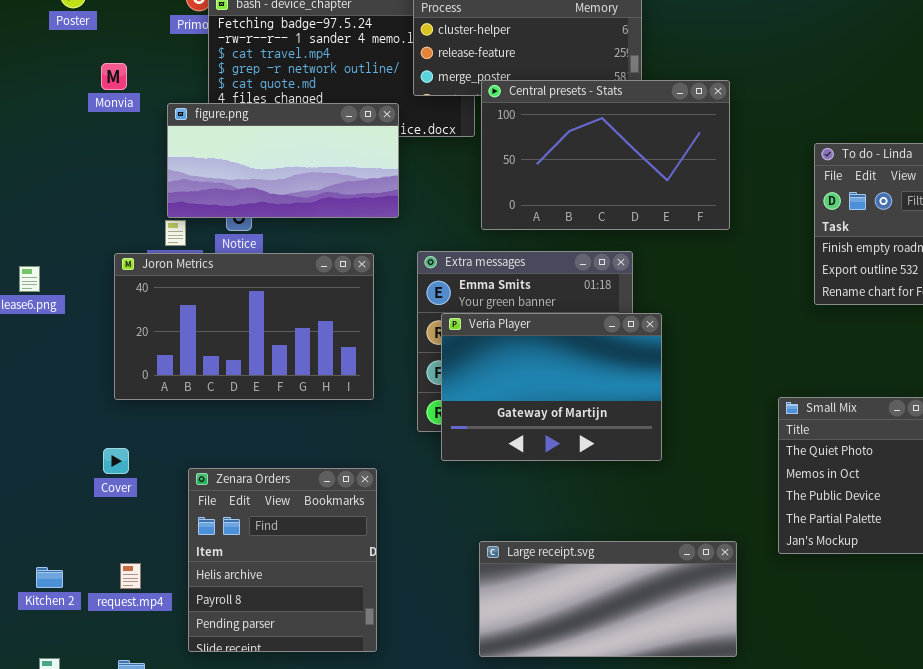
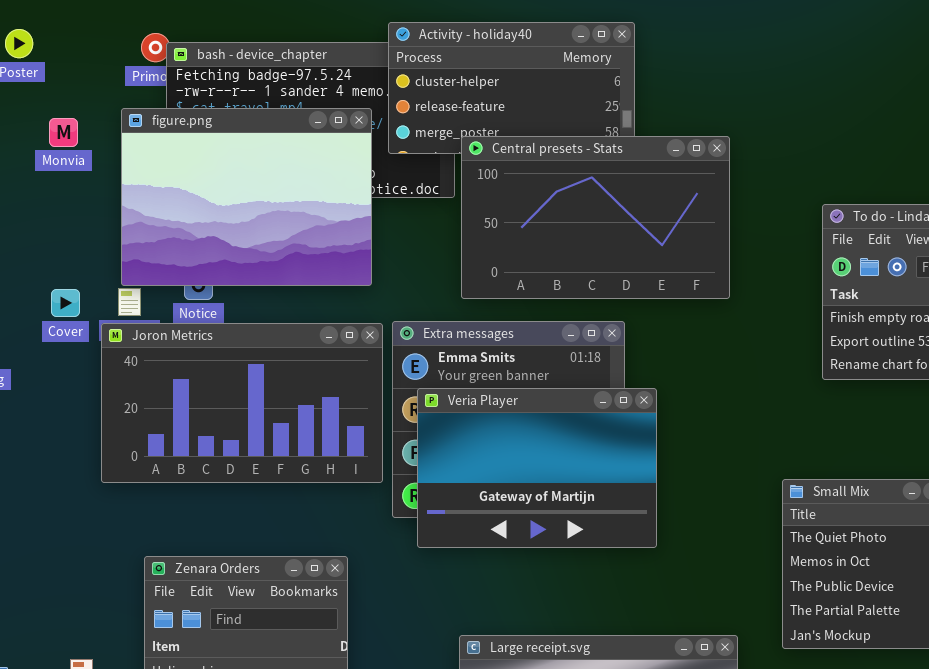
figure.png: [167,103,399,218] -> [121,108,372,286], resized
Joron Metrics: [114,253,374,400] -> [101,323,383,483], moved
Cover: [103,448,129,474] -> [51,289,80,317], moved

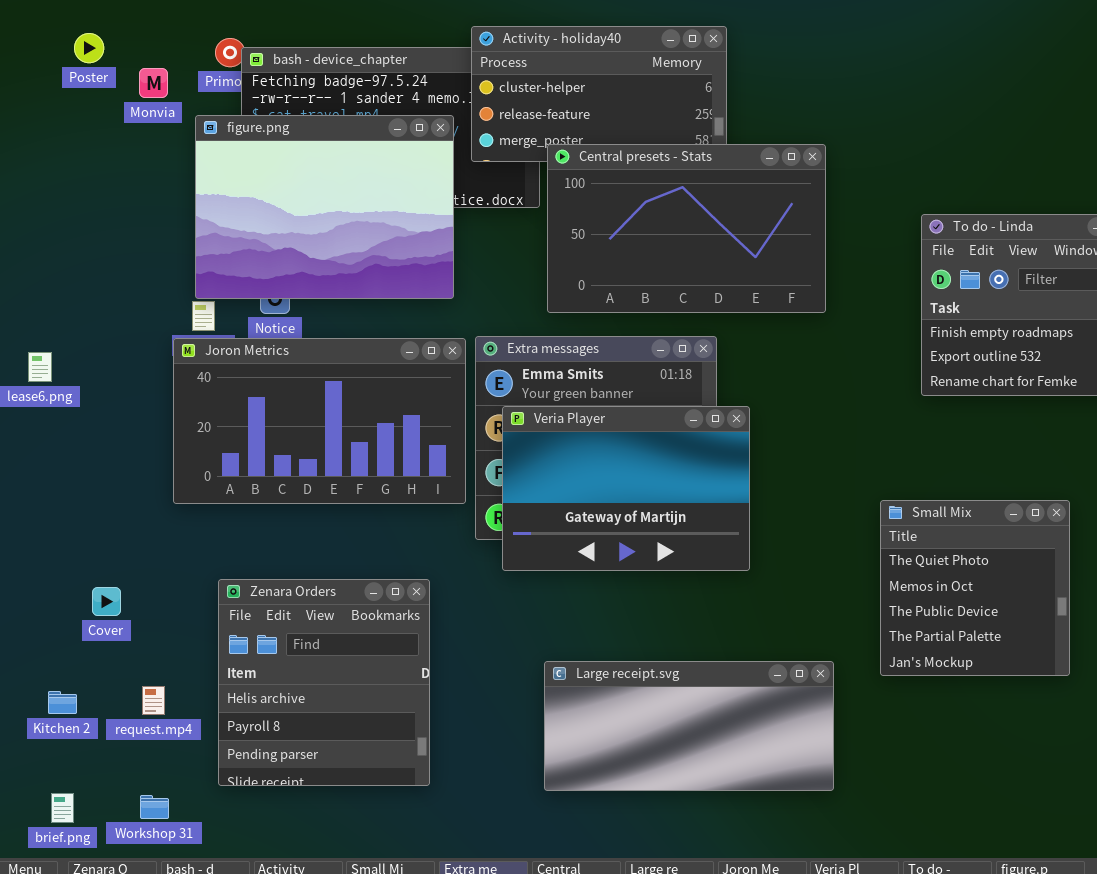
Monvia: [49,118,78,147] -> [139,68,168,98], moved
Cover: [51,289,80,317] -> [92,587,121,616], moved

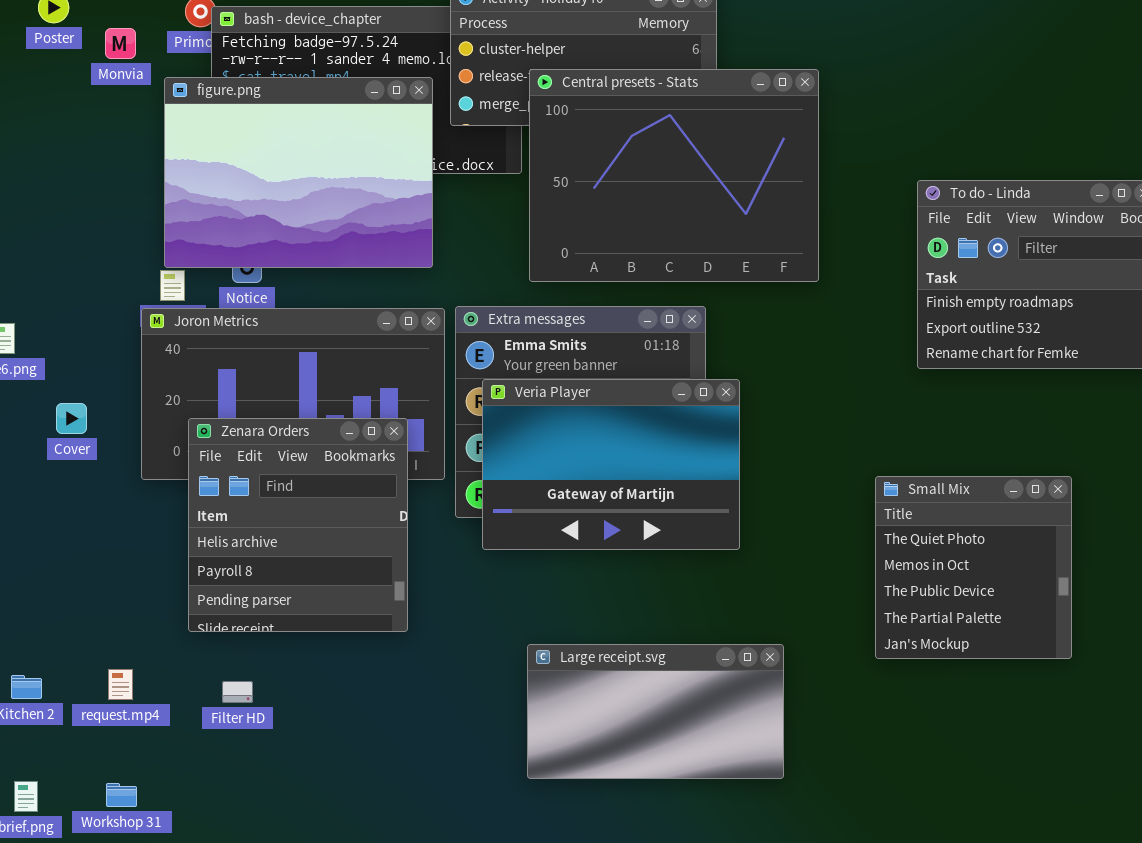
Central presets - Stats: [547,144,826,313] -> [529,69,819,282], resized
Zenara Orders: [218,579,430,786] -> [188,418,408,632], moved
Cover: [92,587,121,616] -> [56,403,87,434], moved
Large receipt.svg: [544,661,834,791] -> [527,644,784,779], resized

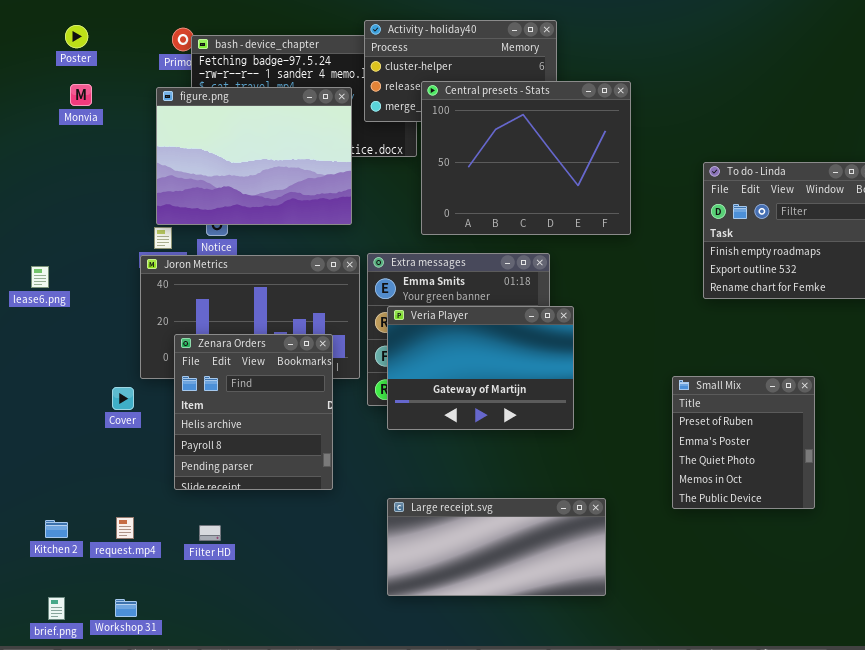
Monvia: [105,28,136,59] -> [70,84,92,106], moved
Cover: [56,403,87,434] -> [112,387,134,410], moved
Small Mix: [875,476,1072,659] -> [672,376,815,509], scrolled up 2 rows
Large receipt.svg: [527,644,784,779] -> [387,498,606,596], resized

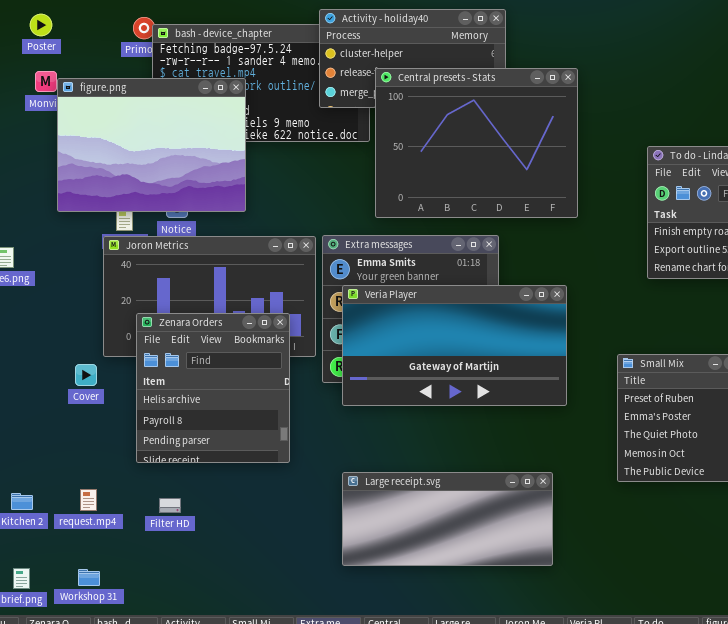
figure.png: [156,87,352,225] -> [57,78,246,212], moved
Veria Player: [387,306,574,430] -> [342,285,567,406], resized

